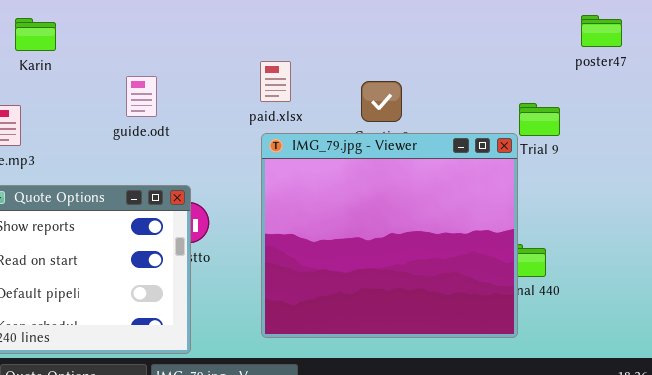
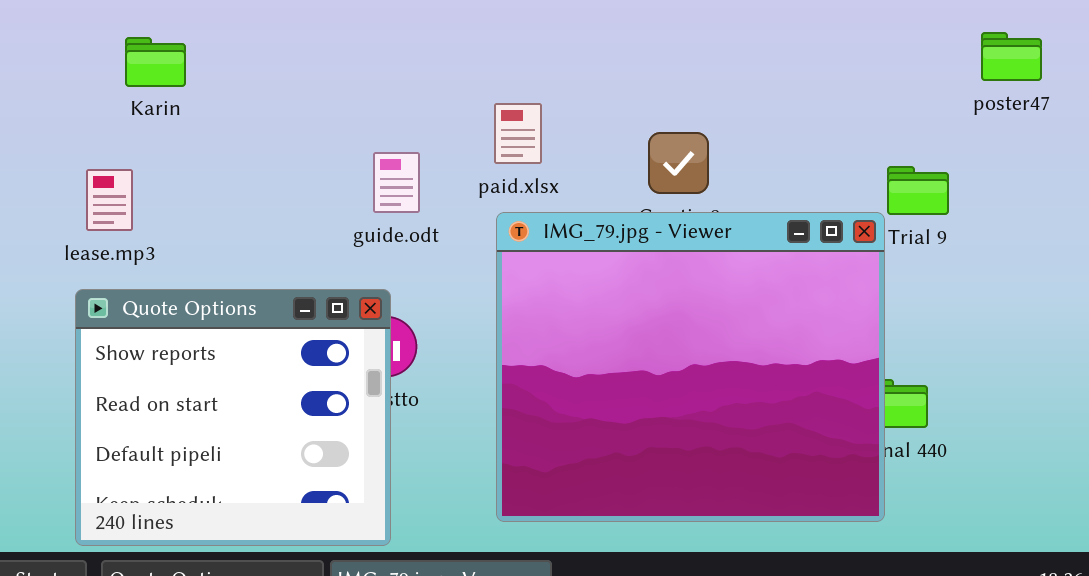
guide.odt: [126,76,157,117] -> [373,152,420,213], moved

